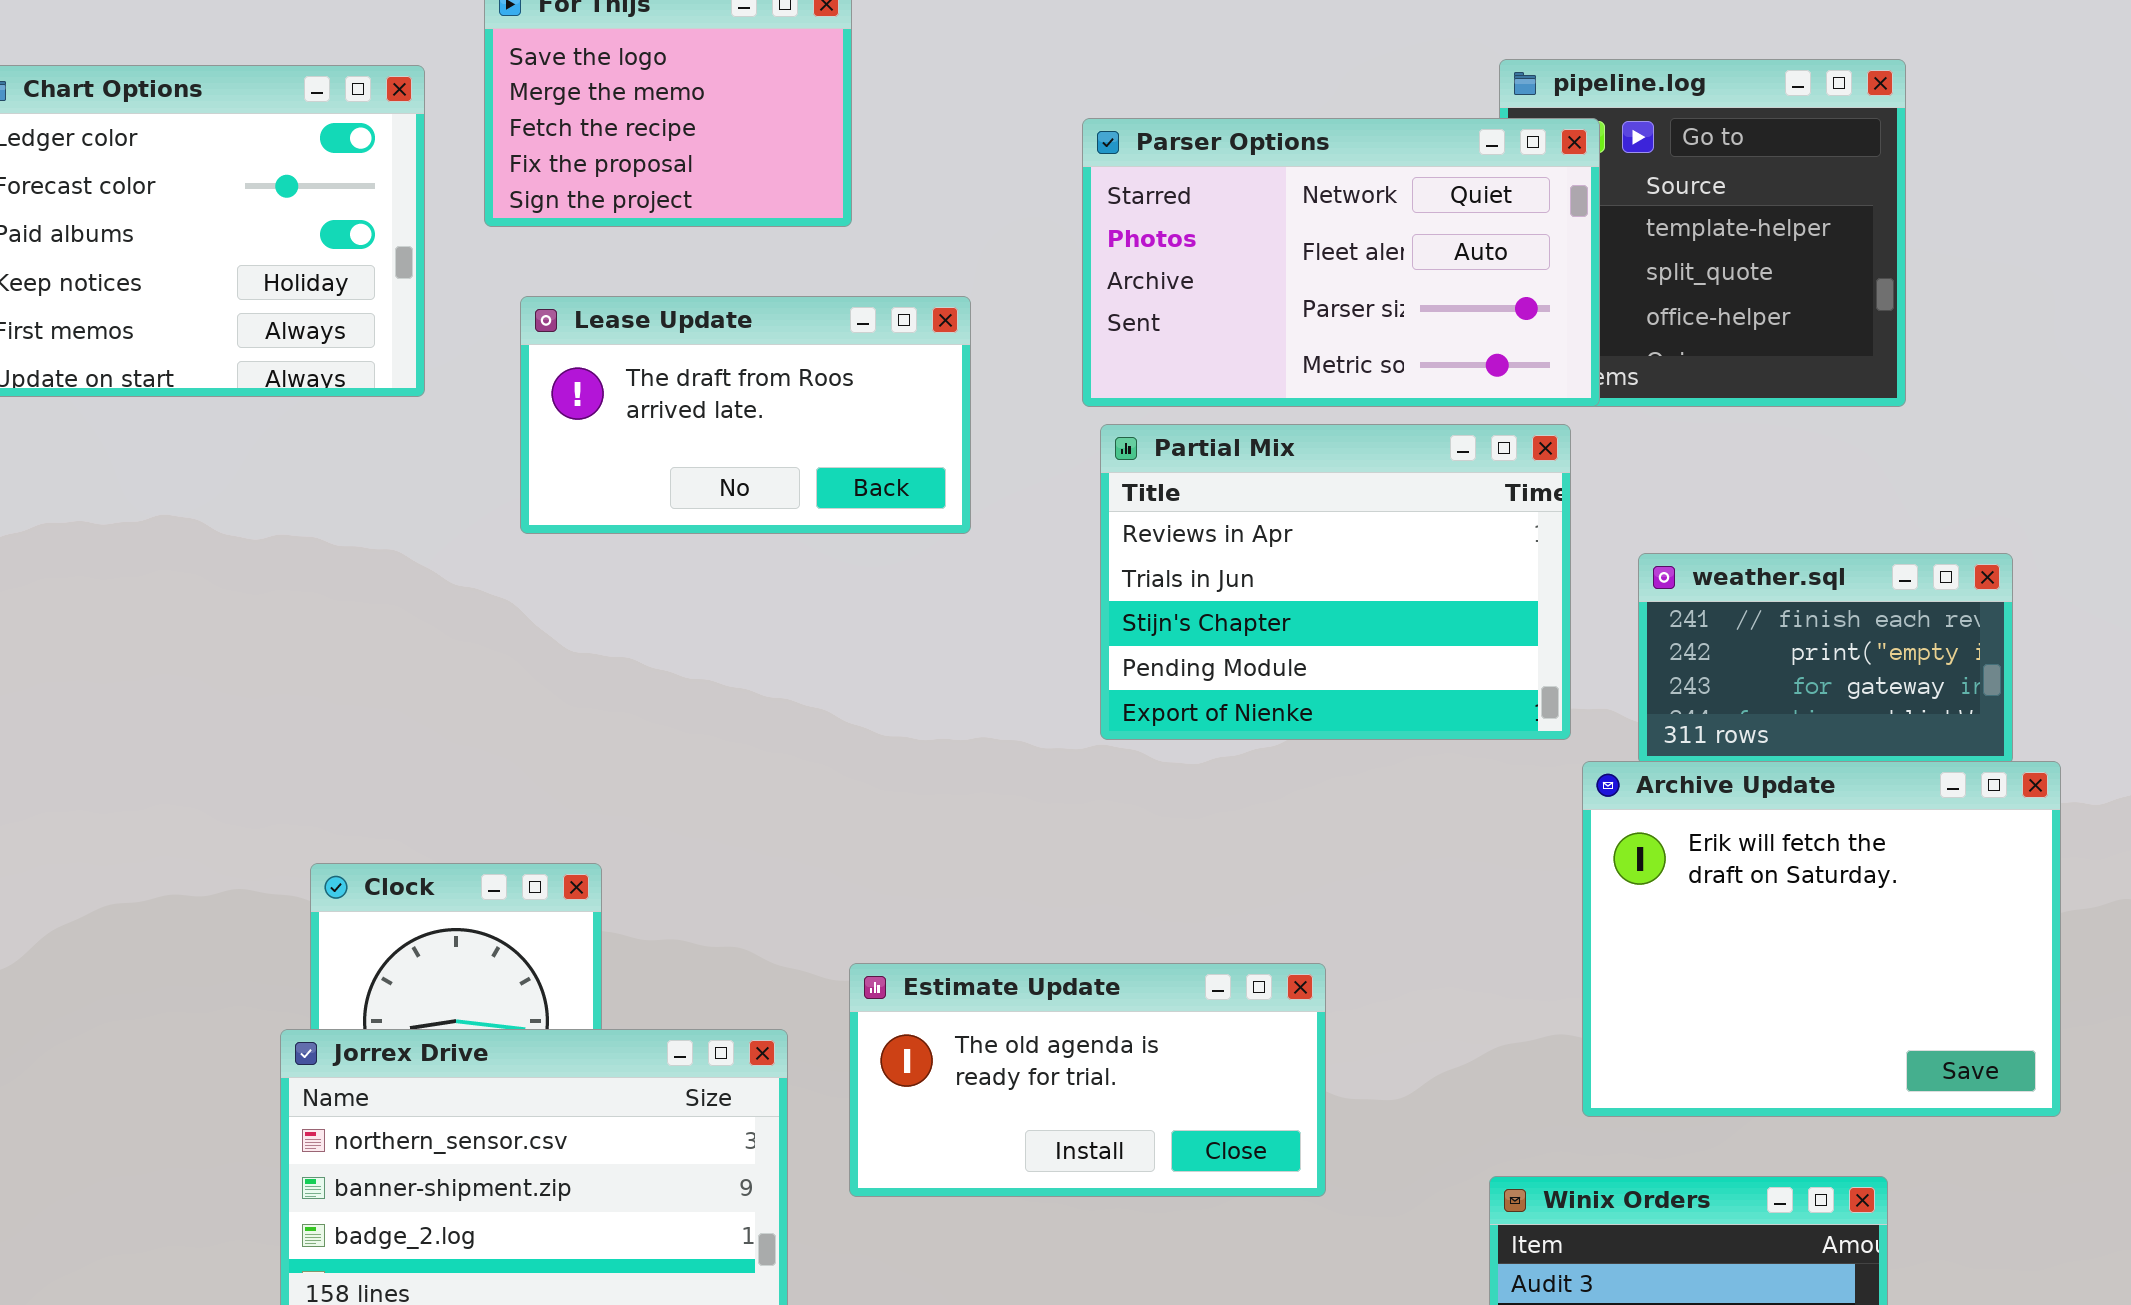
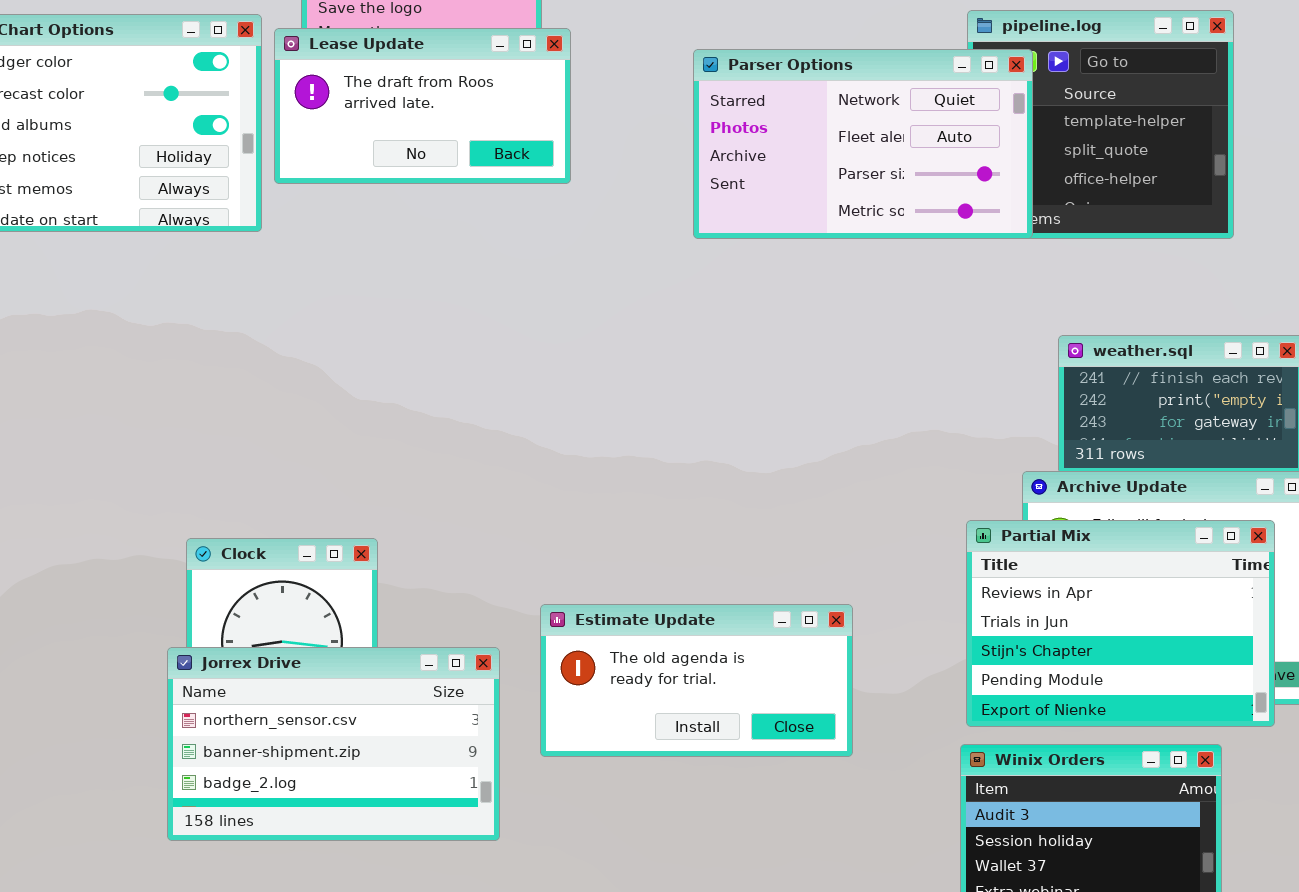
Lease Update: [520,296,971,534] -> [274,28,571,184], moved
Partial Mix: [1100,424,1571,740] -> [966,520,1275,727], moved

